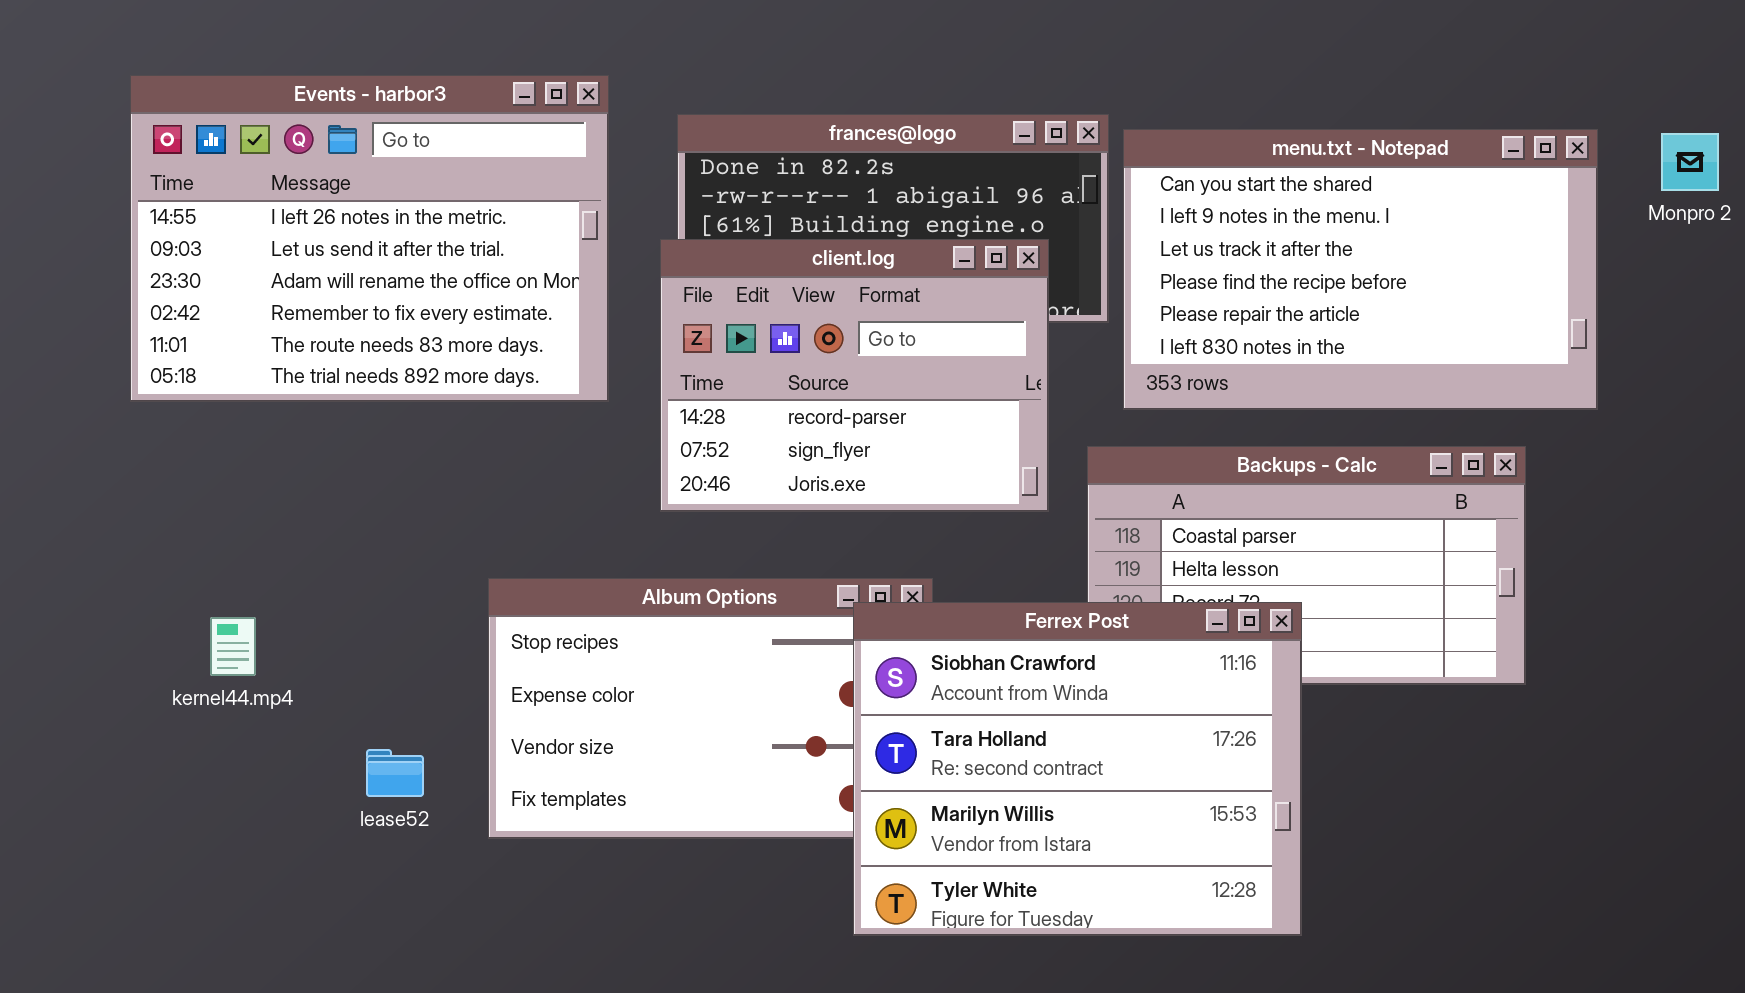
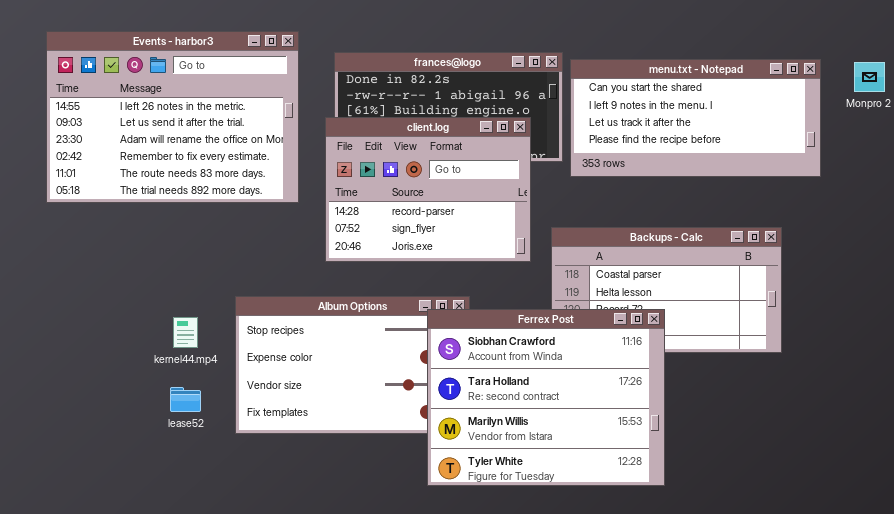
menu.txt - Notepad: [1123,129,1598,410] -> [570,59,821,177], resized
kernel44.mp4: [210,617,256,676] -> [173,317,198,348], moved

